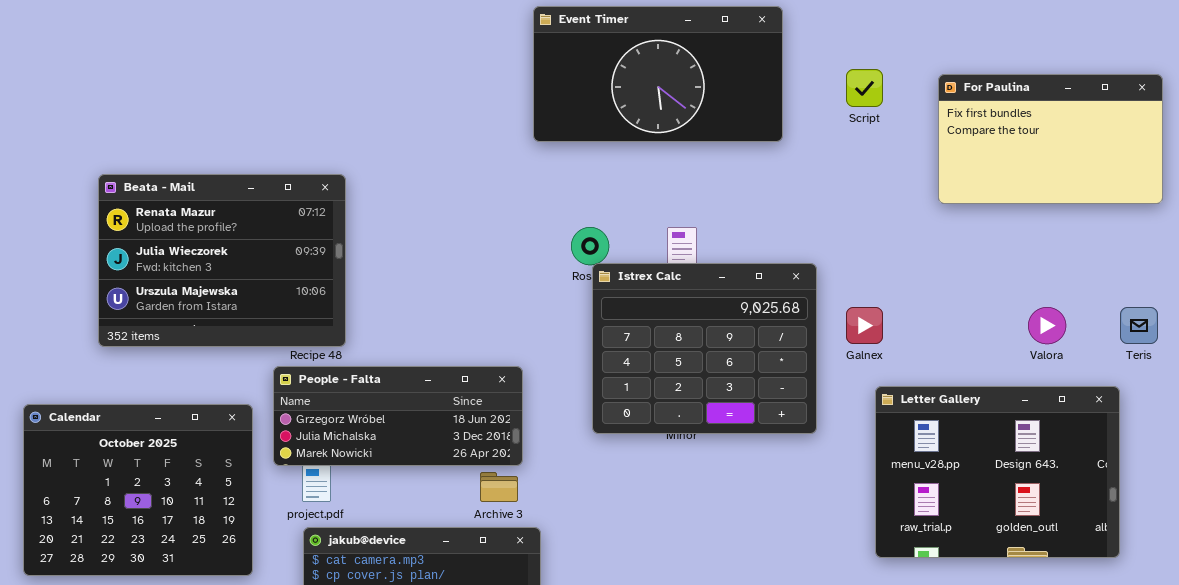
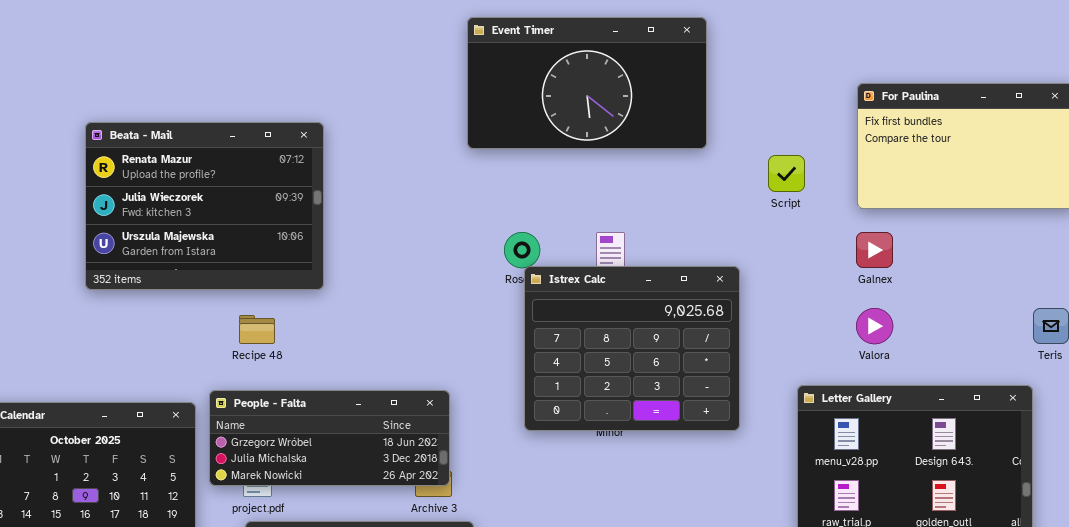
Script: [846,69,883,107] -> [768,155,805,192], moved
Beata - Mail: [98,174,346,347] -> [85,122,324,290], moved
Galnex: [846,307,883,344] -> [856,232,893,268], moved
Valora: [1028,307,1066,344] -> [856,308,893,344], moved
People - Falta: [273,366,523,466] -> [209,390,450,486], moved

